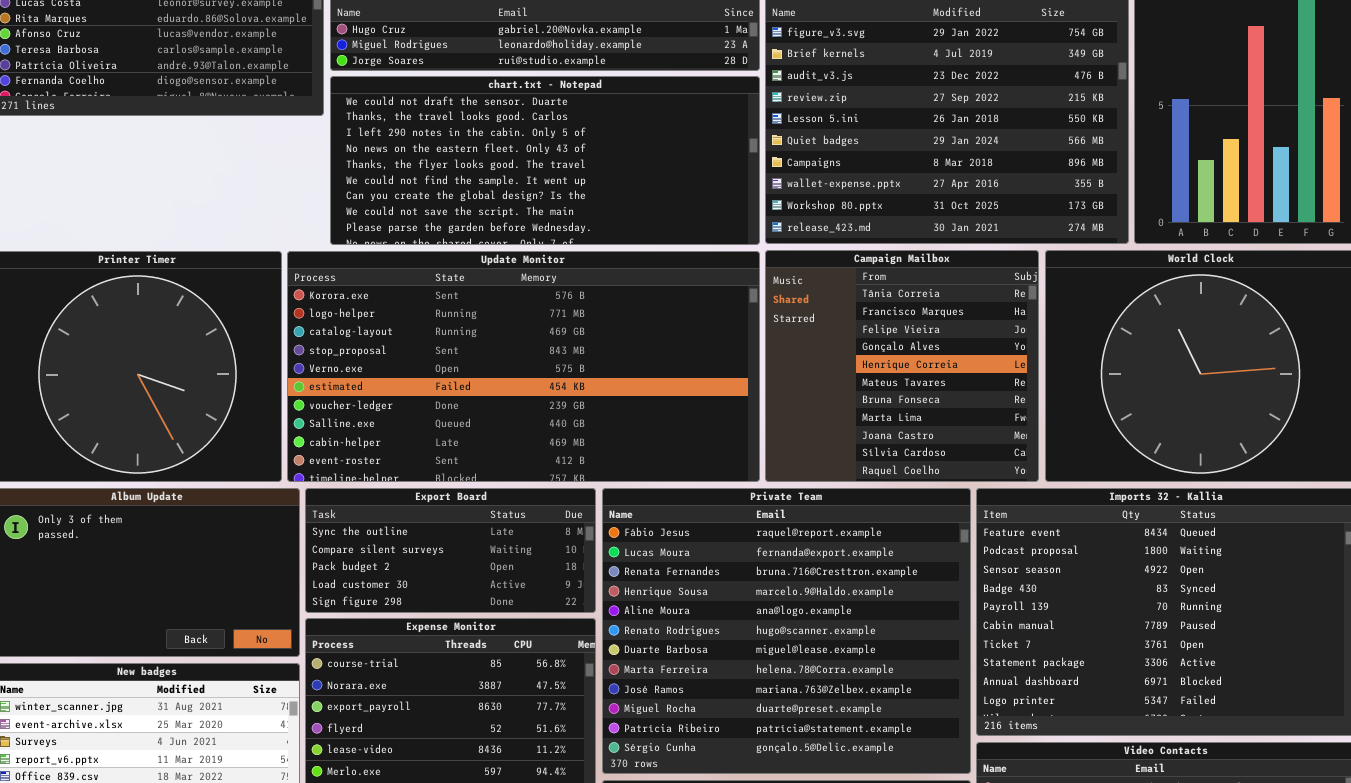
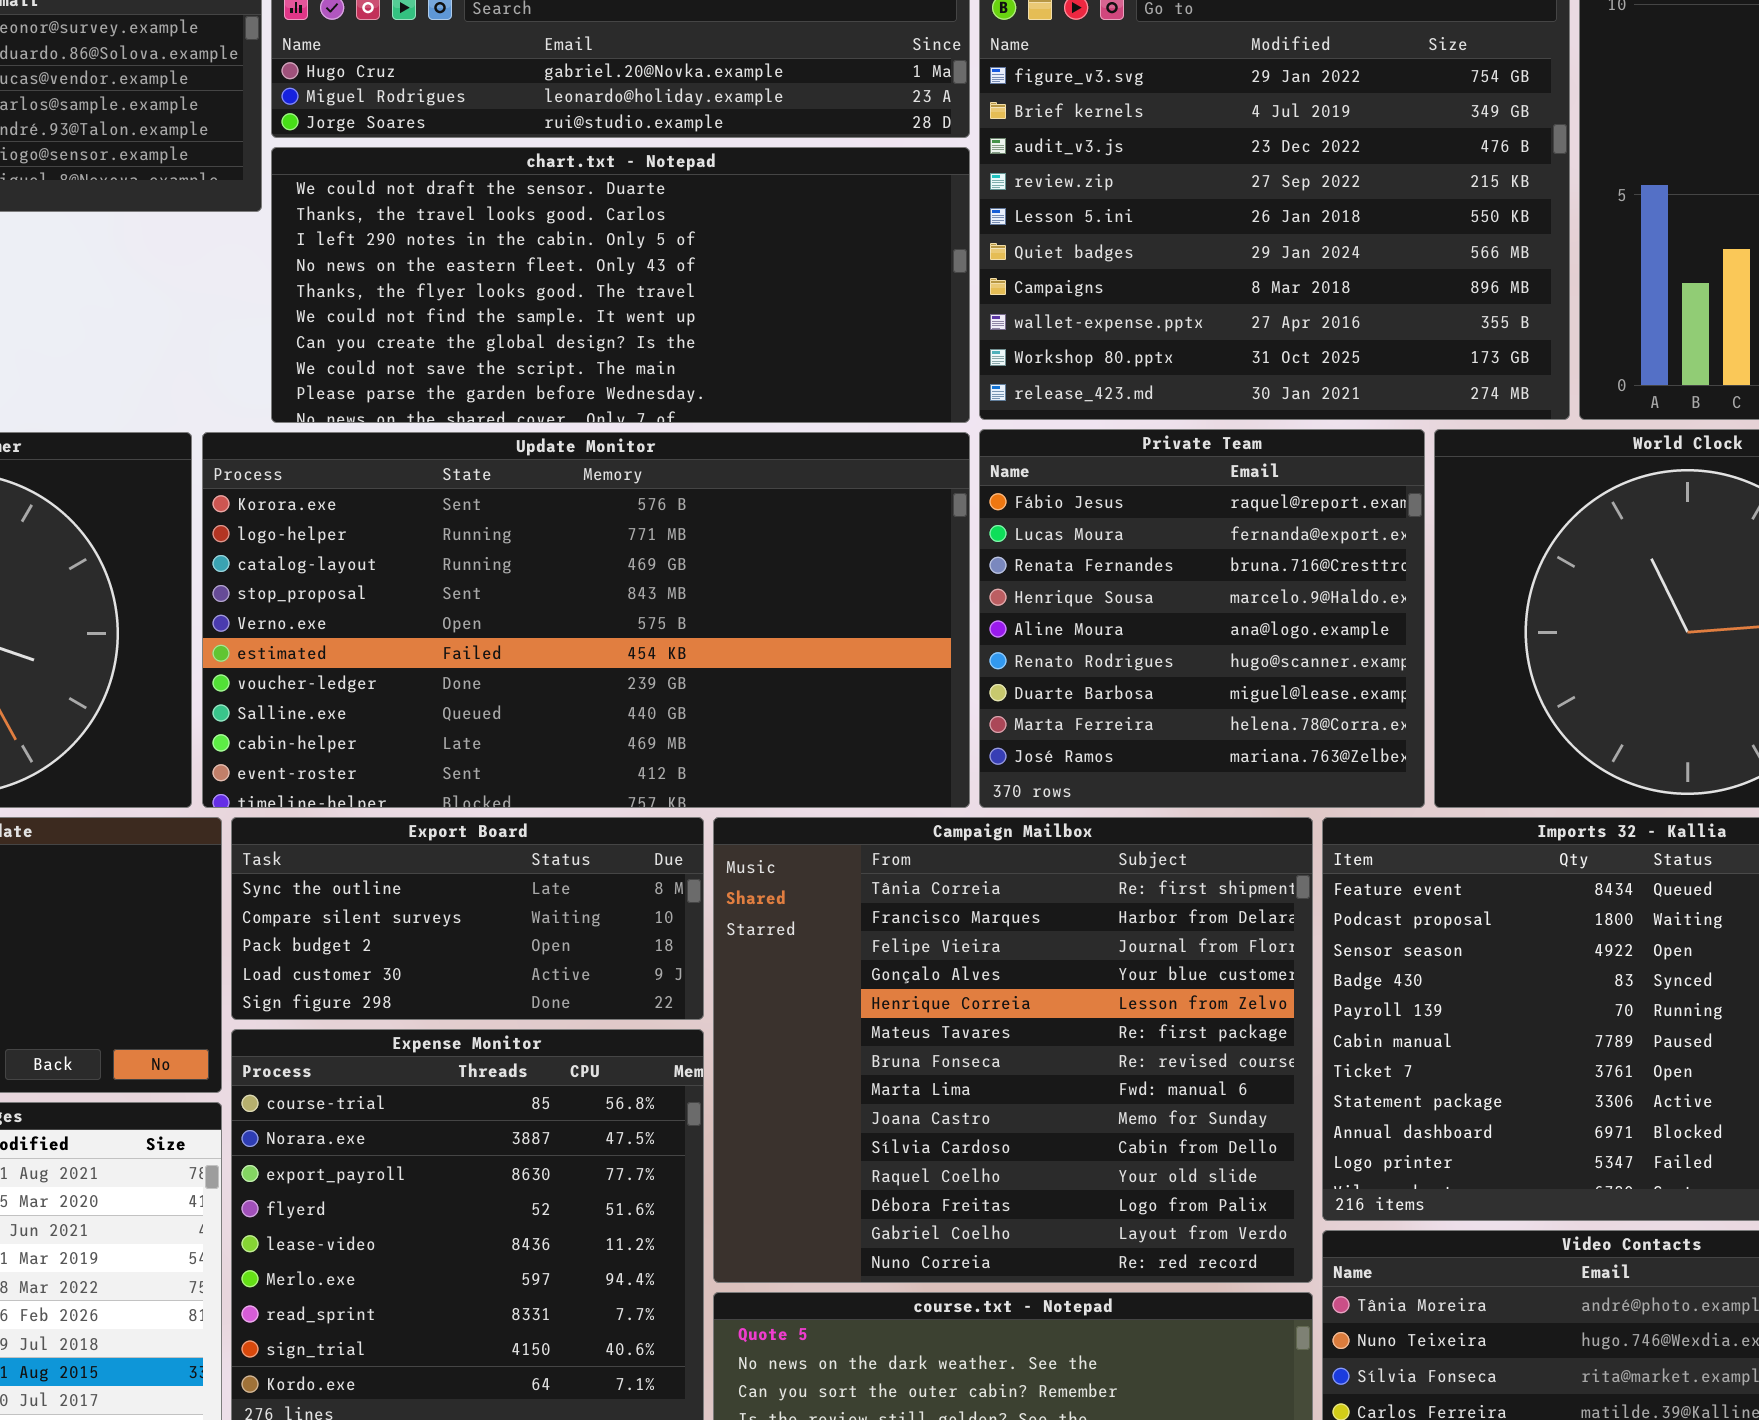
Campaign Mailbox: [765,250,1039,482] -> [713,817,1313,1283], moved, resized
Private Team: [602,488,971,774] -> [979,429,1425,808], moved, resized

